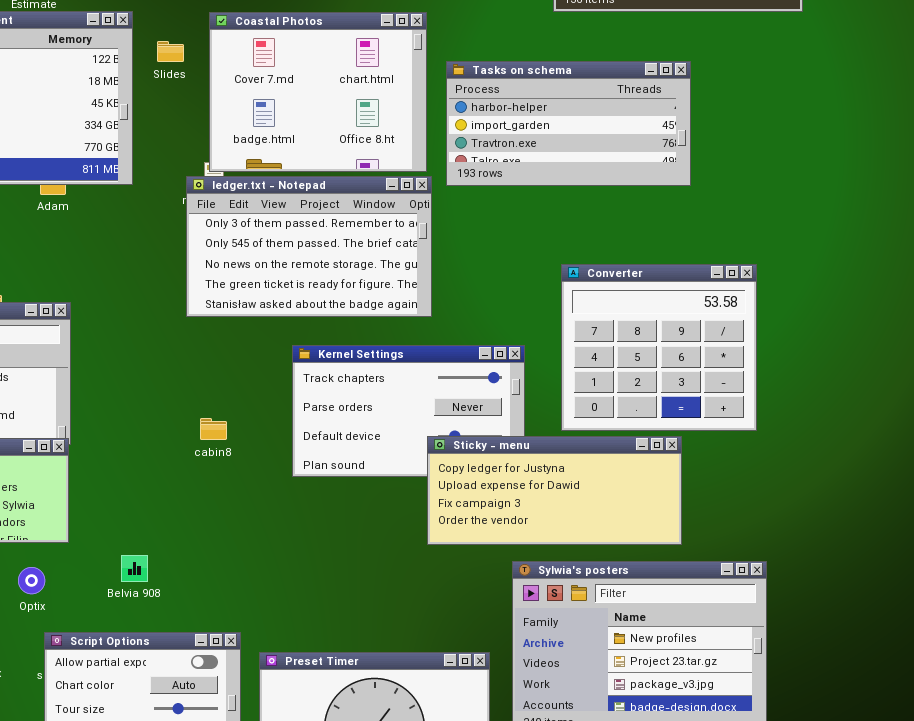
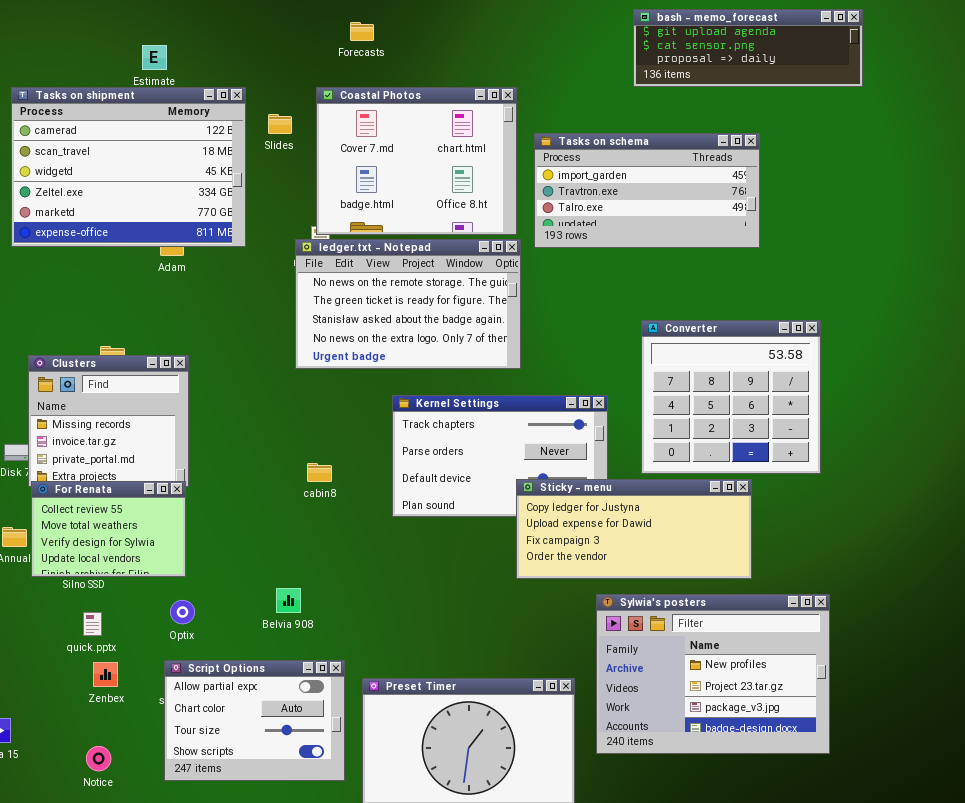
Tasks on schema: [446,61,691,186] -> [534,133,760,248], scrolled down 1 row
ledger.txt - Notepad: [186,176,432,317] -> [295,239,521,369], scrolled down 2 rows
Belvia 908: [121,555,148,582] -> [276,588,301,613], moved
Optix: [18,567,45,594] -> [170,600,195,624], moved

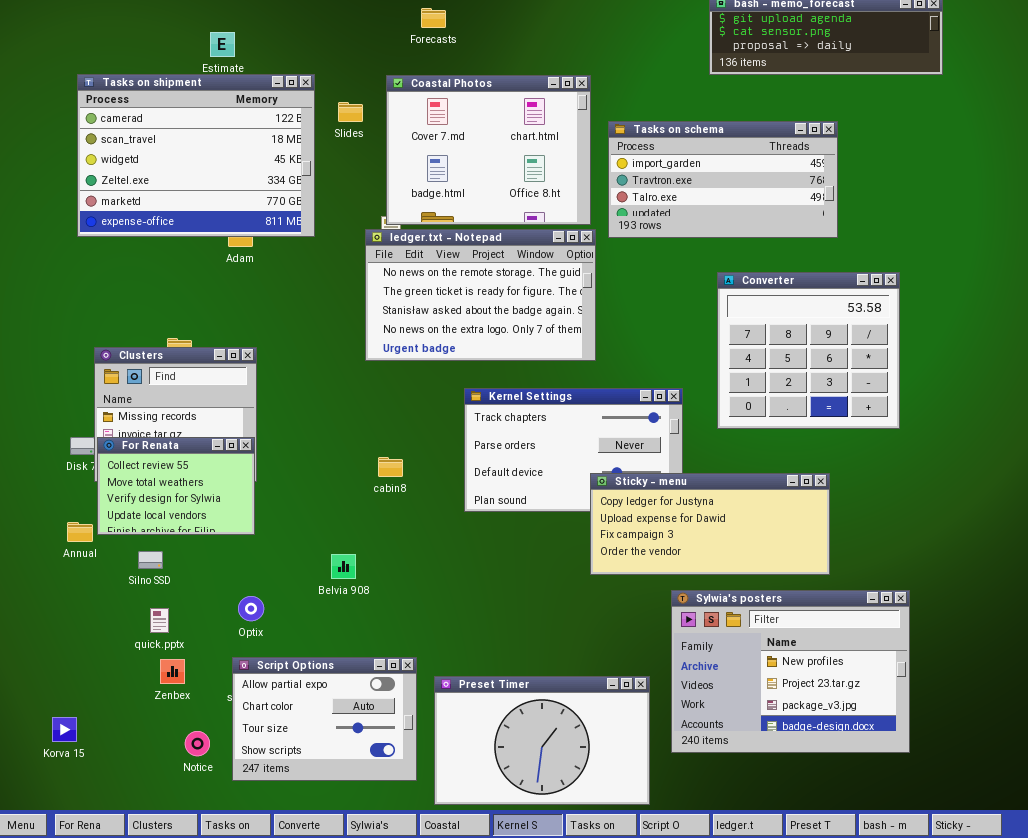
Converter: [641,320,821,474] -> [717,272,900,429], moved
For Renata: [31,481,186,577] -> [97,437,255,535], moved
Belvia 908: [276,588,301,613] -> [331,554,356,579], moved
Notice: [86,746,111,771] -> [185,731,210,756], moved

